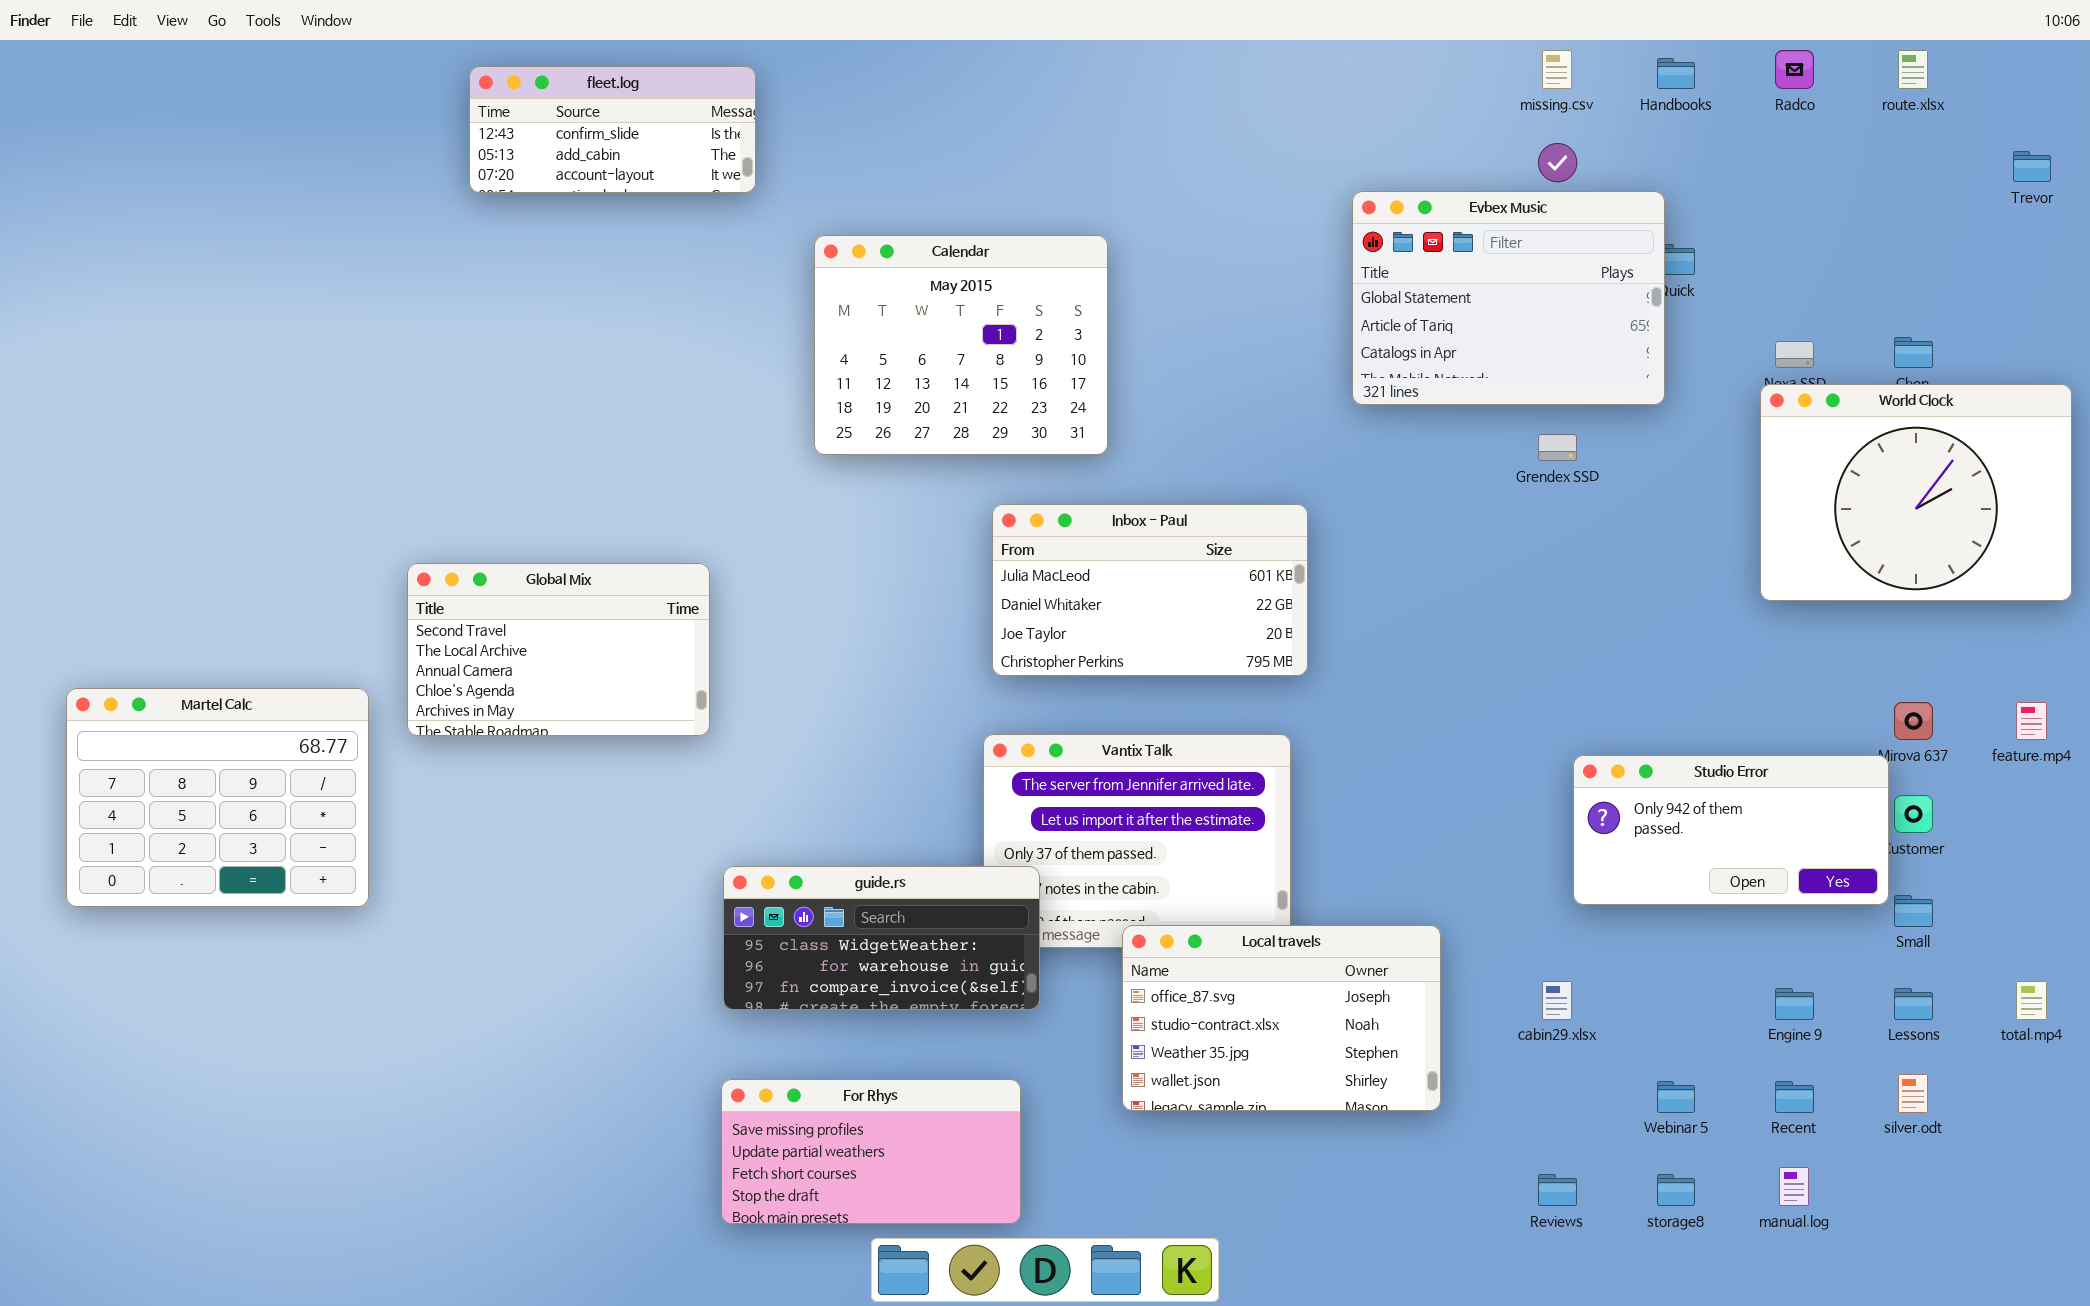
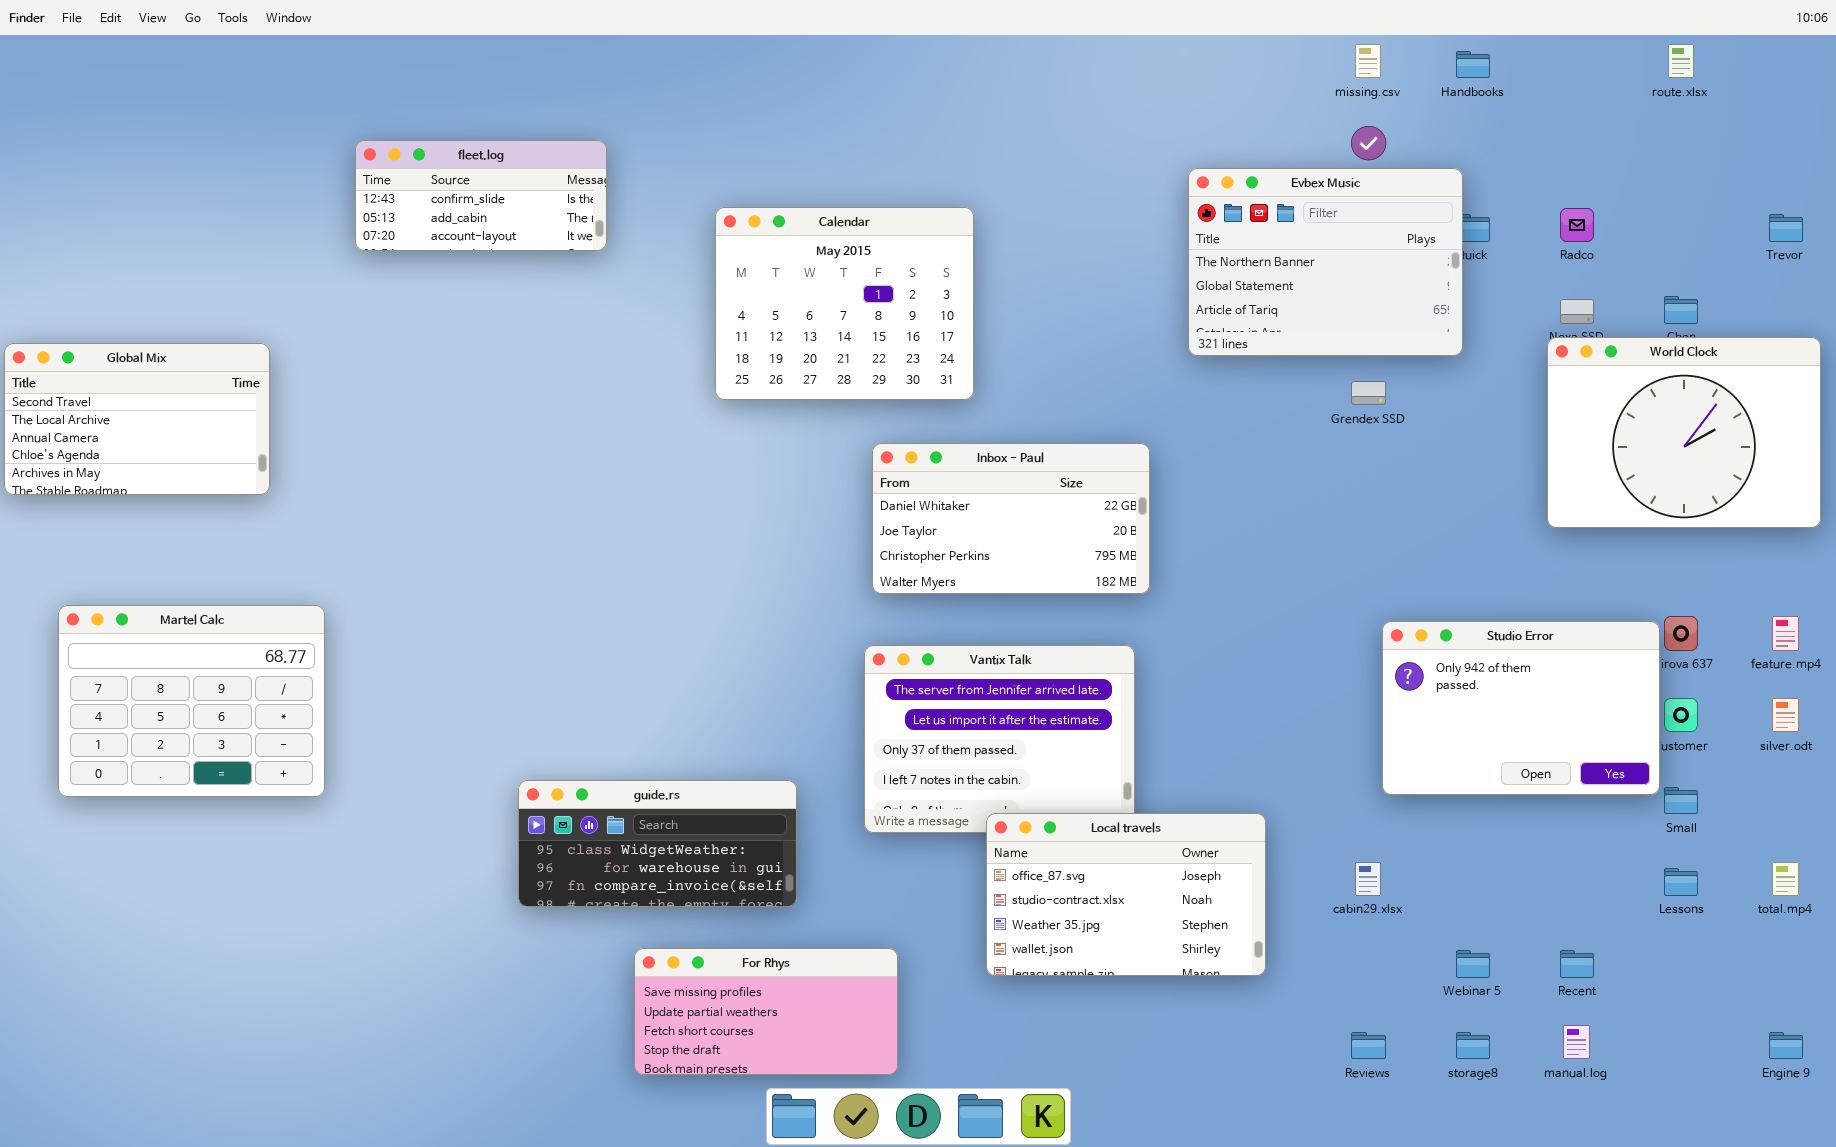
Radco: [1775,50,1814,89] -> [1560,208,1594,242], moved
fleet.log: [469,66,756,193] -> [355,140,607,251], moved
Trevor: [2013,151,2051,182] -> [1769,214,1803,242], moved
Evbex Music: [1352,191,1665,405] -> [1188,168,1463,356], scrolled up 1 row
Inbox - Paul: [992,504,1308,676] -> [872,443,1150,594], scrolled down 1 row
Global Mix: [407,563,710,736] -> [4,343,270,495], moved
Studio Error: [1573,755,1889,905] -> [1382,621,1660,795], resized
guide.rs: [723,866,1040,1010] -> [518,780,797,907], moved
Engine 9: [1775,988,1814,1020] -> [1769,1032,1803,1059], moved
silver.odt: [1898,1074,1928,1113] -> [1772,698,1799,732], moved

